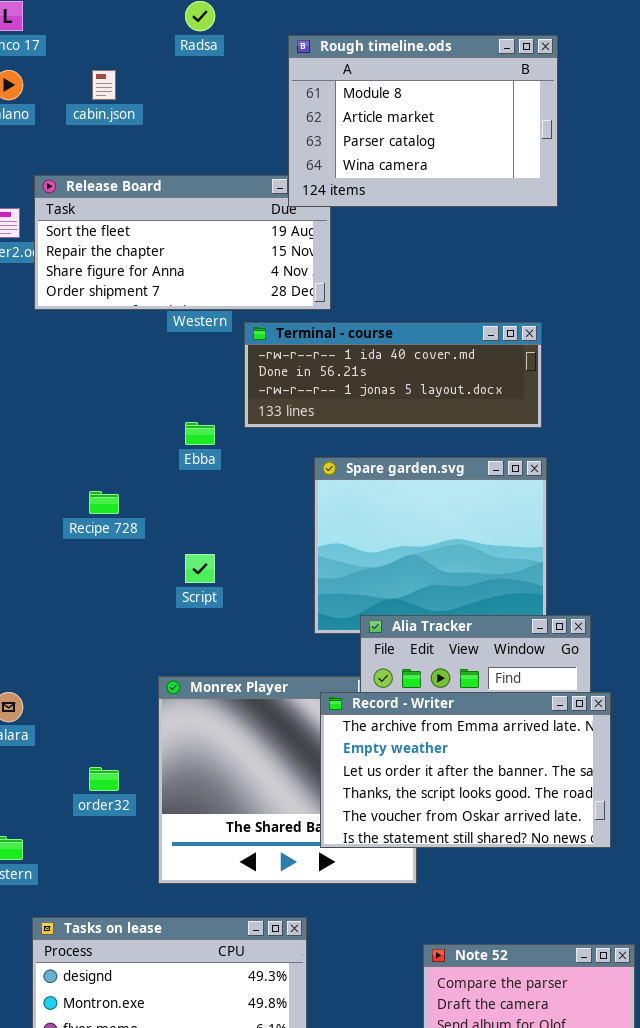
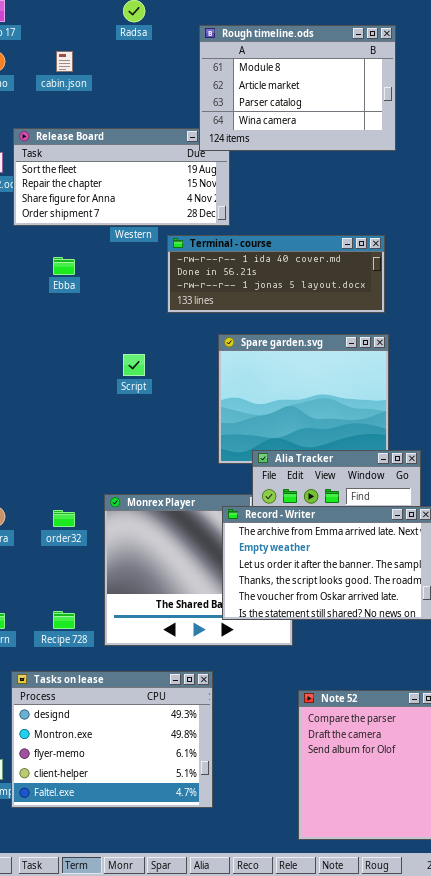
Ebba: [185,422,215,445] -> [53,257,75,275], moved
Recipe 728: [89,491,119,514] -> [53,611,75,629], moved
Script: [185,554,215,583] -> [123,354,145,376], moved
order32: [89,767,119,791] -> [53,510,75,527], moved

